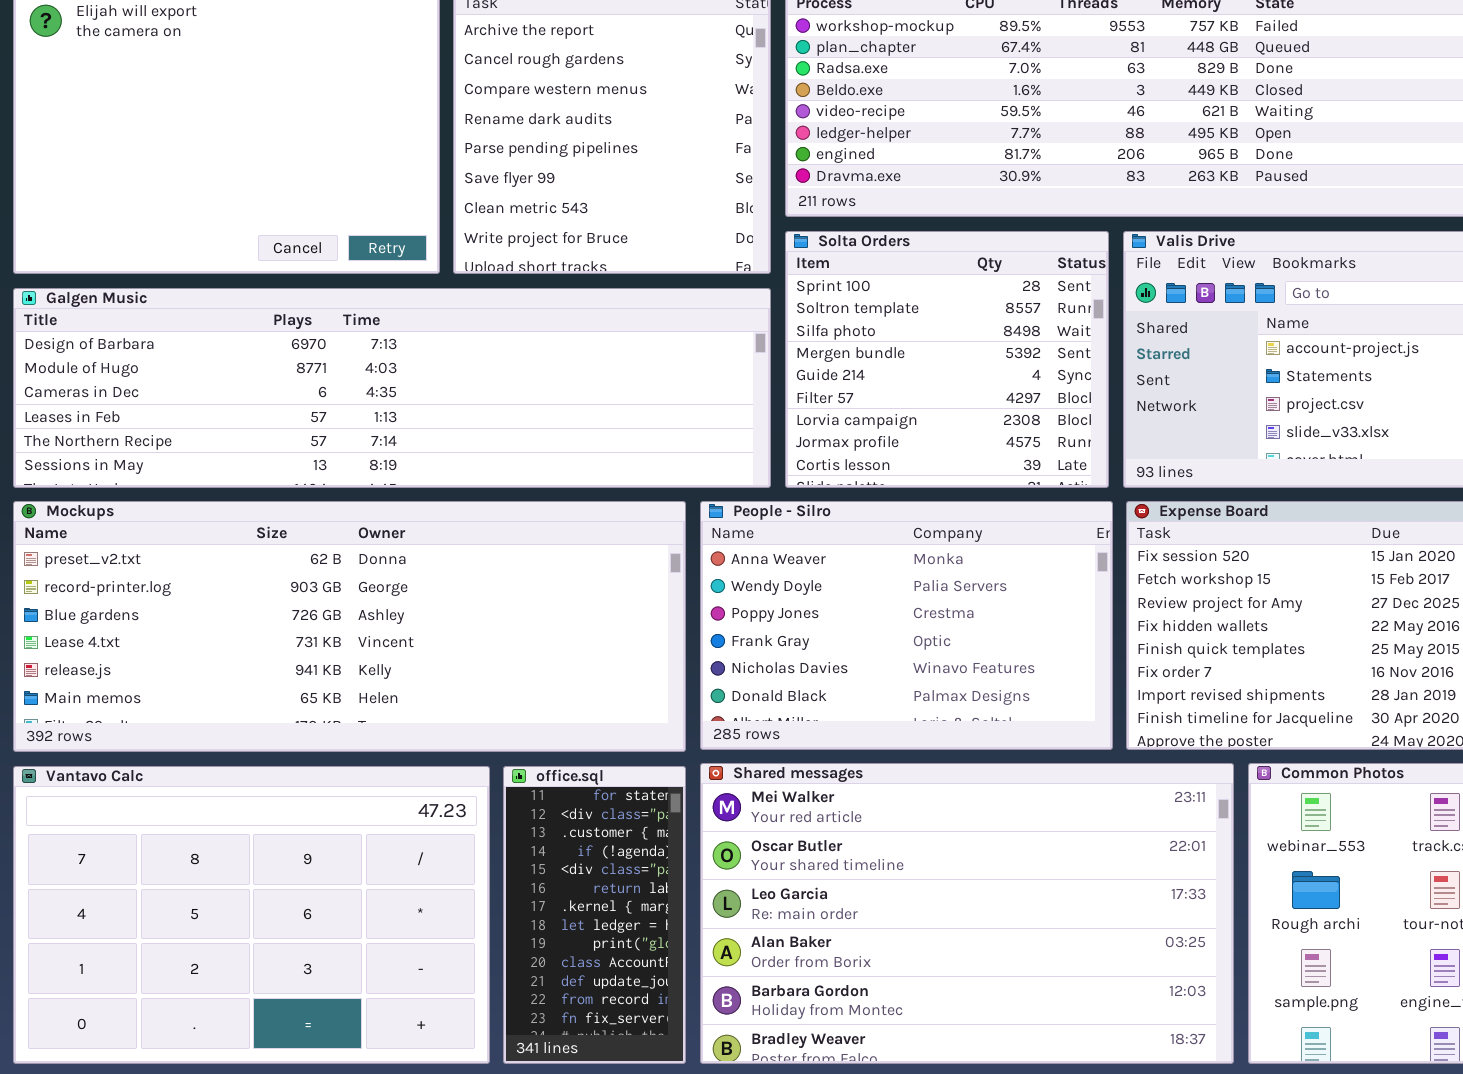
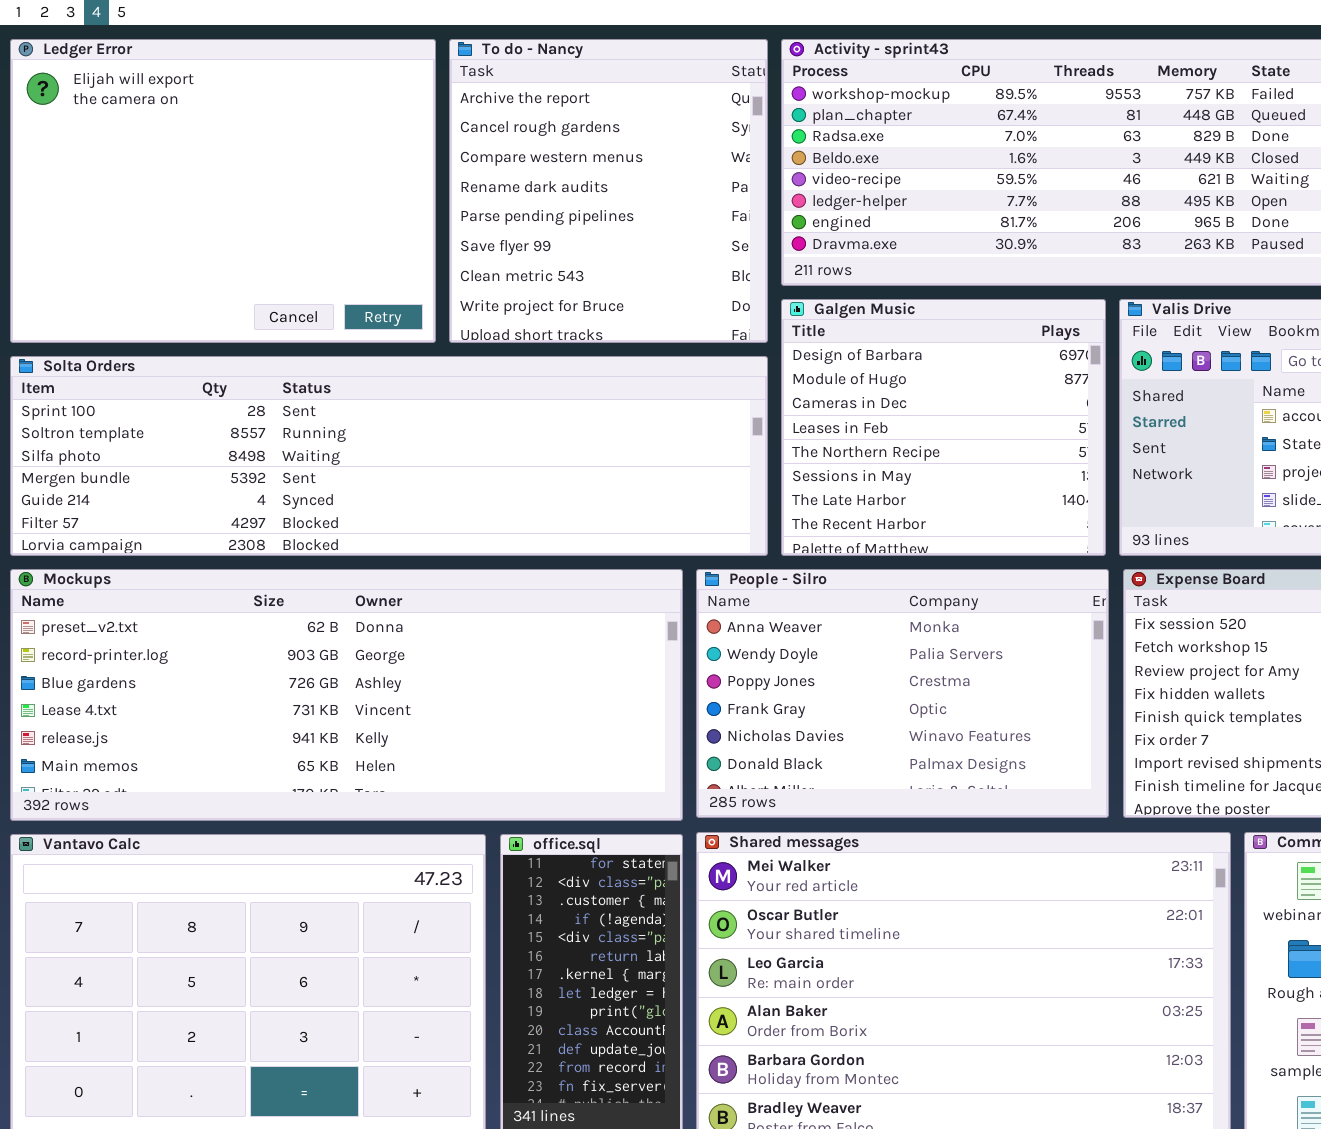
Solta Orders: [785,231,1109,488] -> [10,356,768,556], moved, resized
Galgen Music: [13,288,771,488] -> [781,299,1106,556], moved, resized

